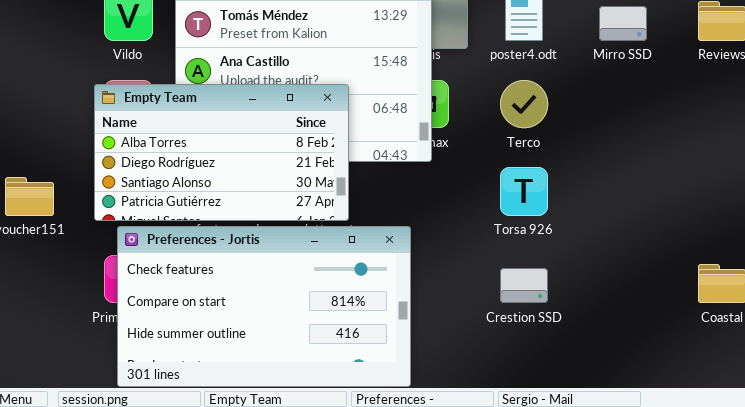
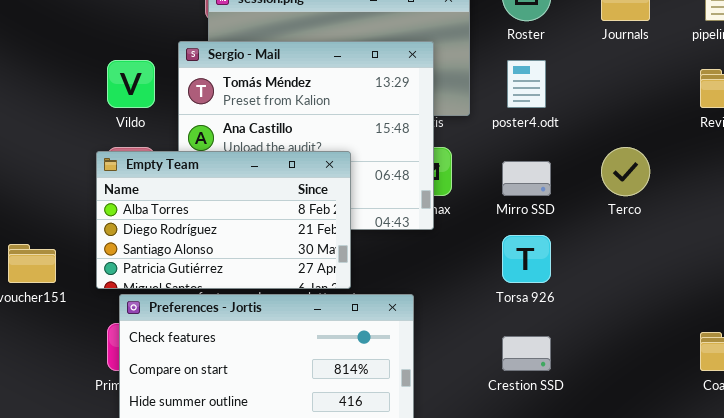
Mirro SSD: [599,6,647,41] -> [502,161,551,196], moved
Terco: [500,80,548,128] -> [601,147,650,196], moved

